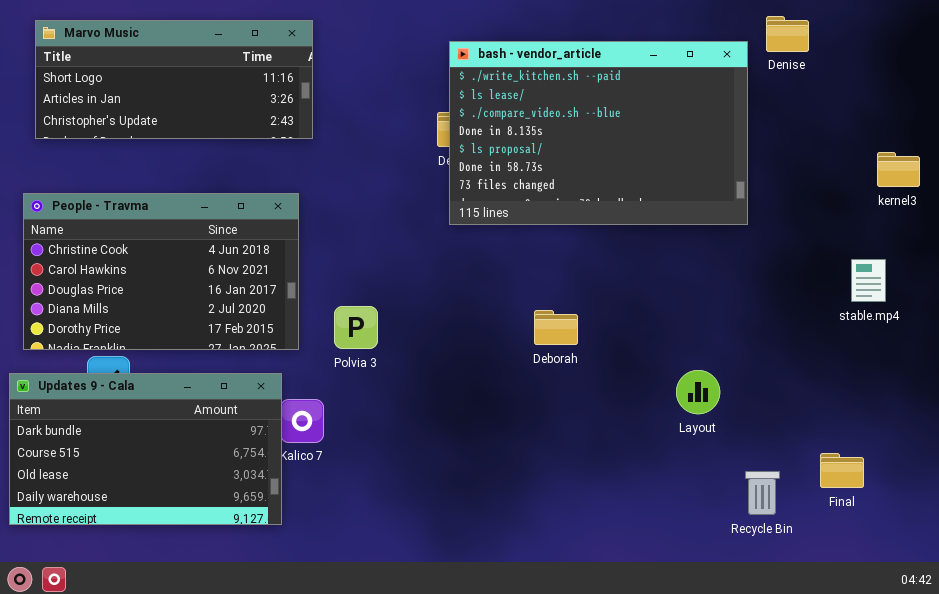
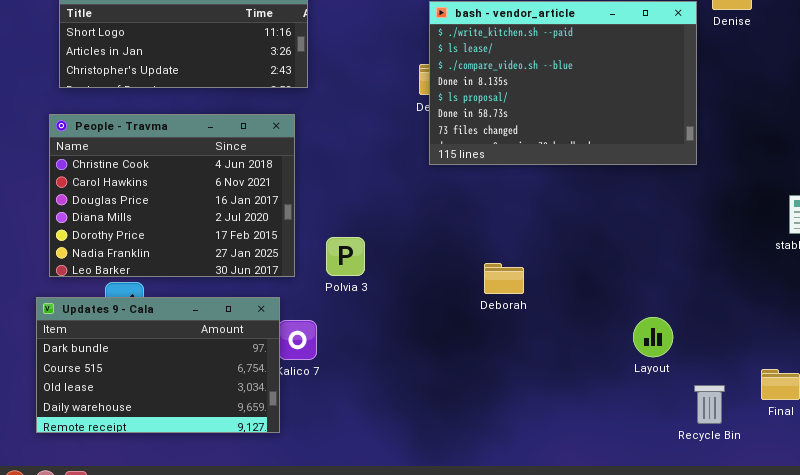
People - Travma: [23,193,299,350] -> [49,114,295,277], resized
Deborah: [534,310,578,345] -> [484,263,524,294], moved
Layout: [676,370,720,414] -> [633,317,673,357], moved

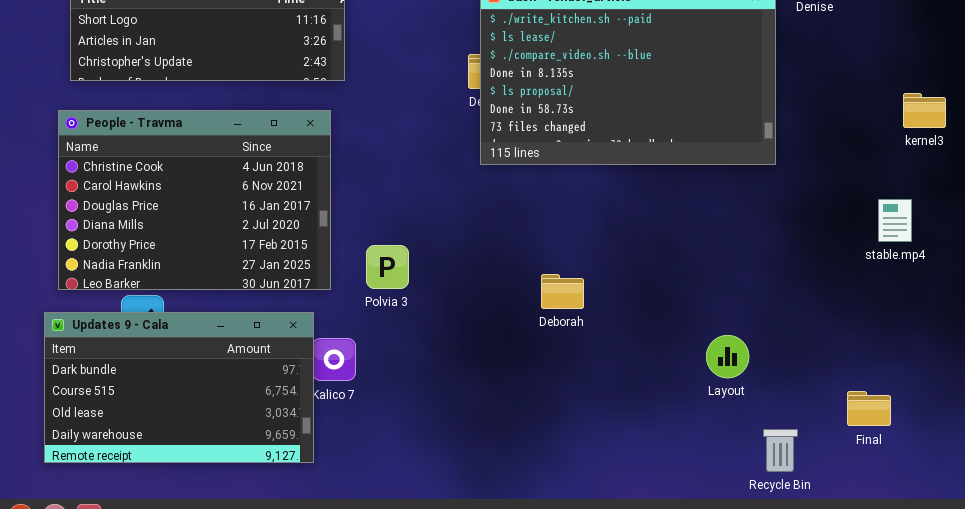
Recycle Bin: [694,385,725,424] -> [763,429,798,472], moved

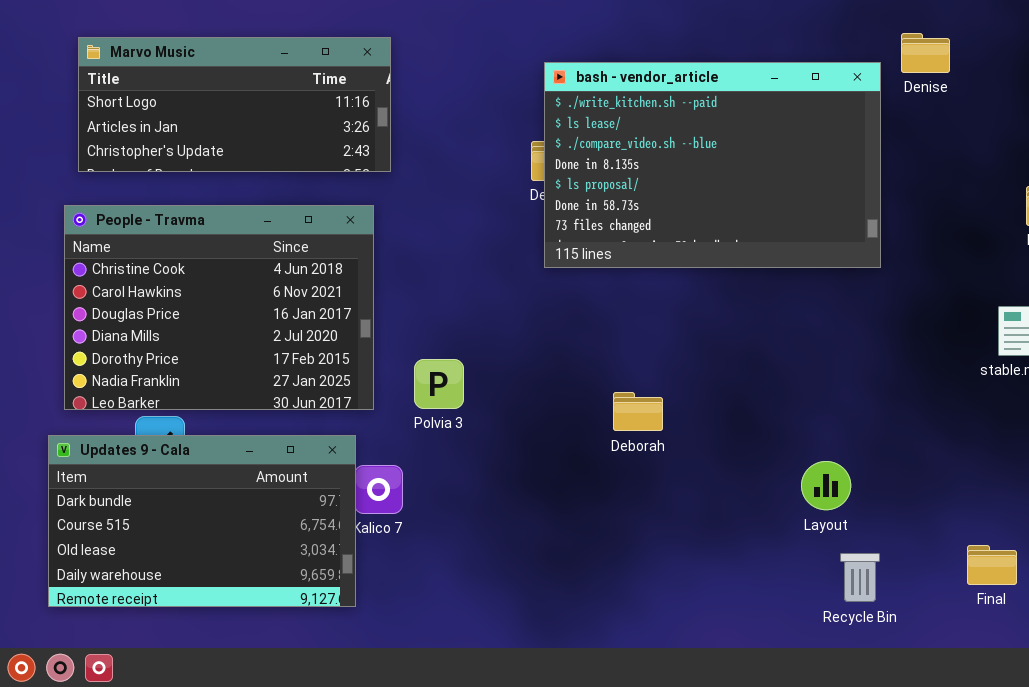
Final: [847,391,891,426] -> [967,545,1017,585], moved
Recycle Bin: [763,429,798,472] -> [840,553,880,602], moved

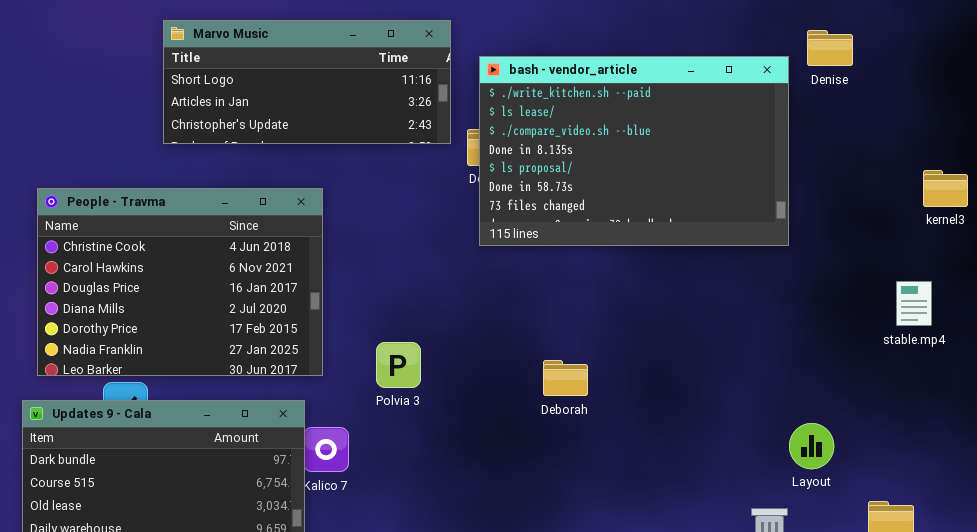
Marvo Music: [78,37,391,172] -> [163,20,451,144], moved
Polvia 3: [414,359,464,409] -> [376,342,421,388], moved
Layout: [801,461,851,510] -> [789,423,834,469], moved

